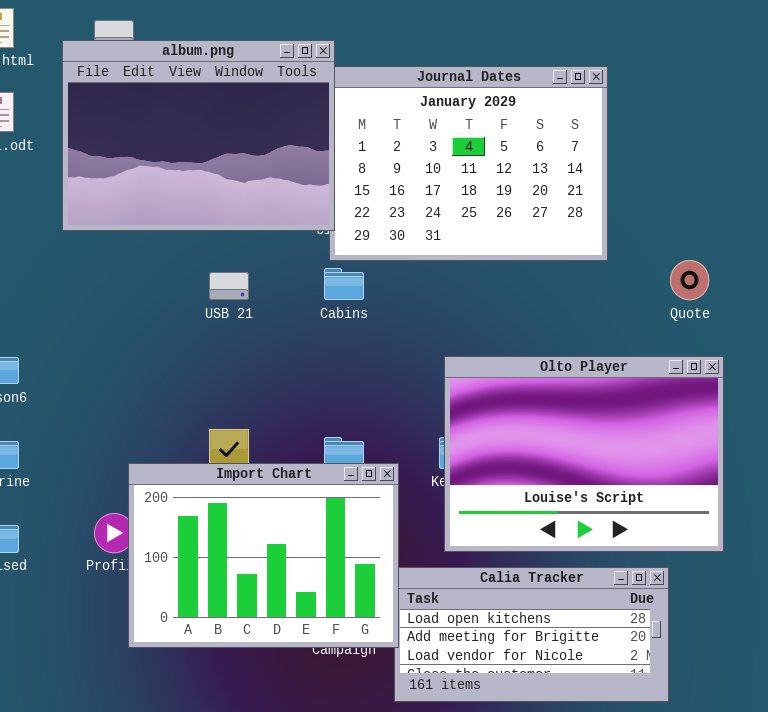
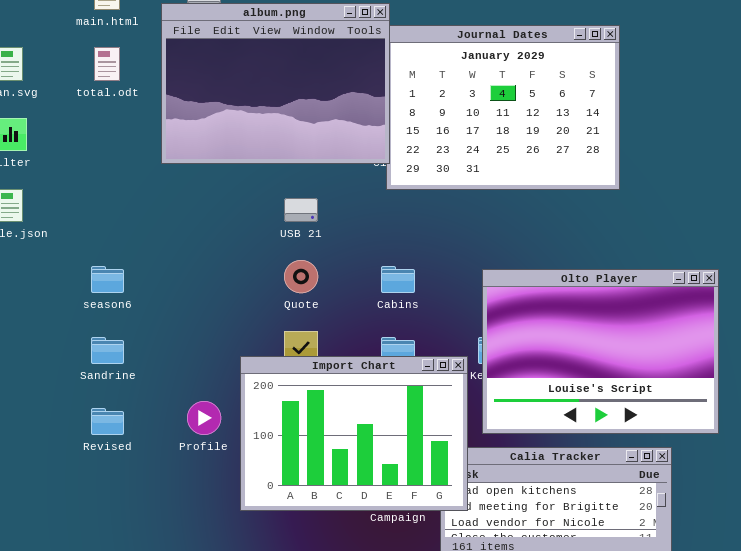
Quote: [670,260,709,300] -> [284,260,318,293], moved
Cabins: [324,268,364,300] -> [381,266,415,293], moved
Import Chart: [128,463,399,648] -> [240,356,468,511], moved

